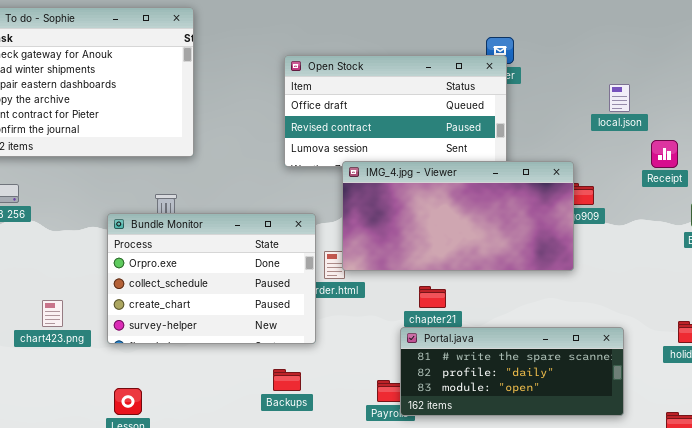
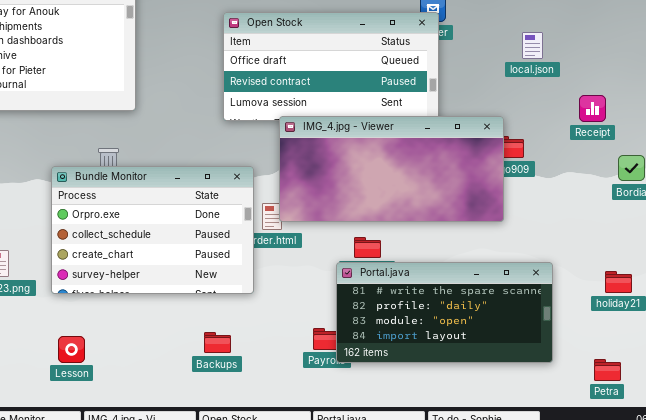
local.json: [609,84,630,112] -> [522,32,543,59], moved
Portal.java: [400,327,624,416] -> [336,262,553,363], resized
Backups: [273,369,301,391] -> [204,332,231,353], moved

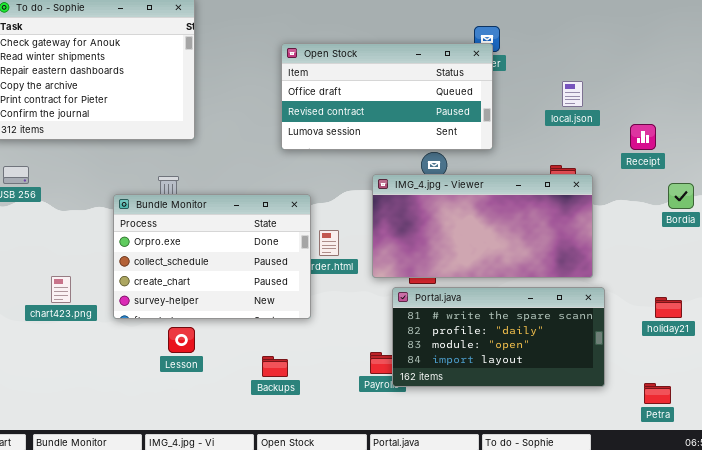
local.json: [522,32,543,59] -> [562,81,583,107], moved
IMG_4.jpg - Viewer: [279,116,504,222] -> [372,174,593,278], moved
Lesson: [58,336,85,363] -> [168,327,195,353], moved

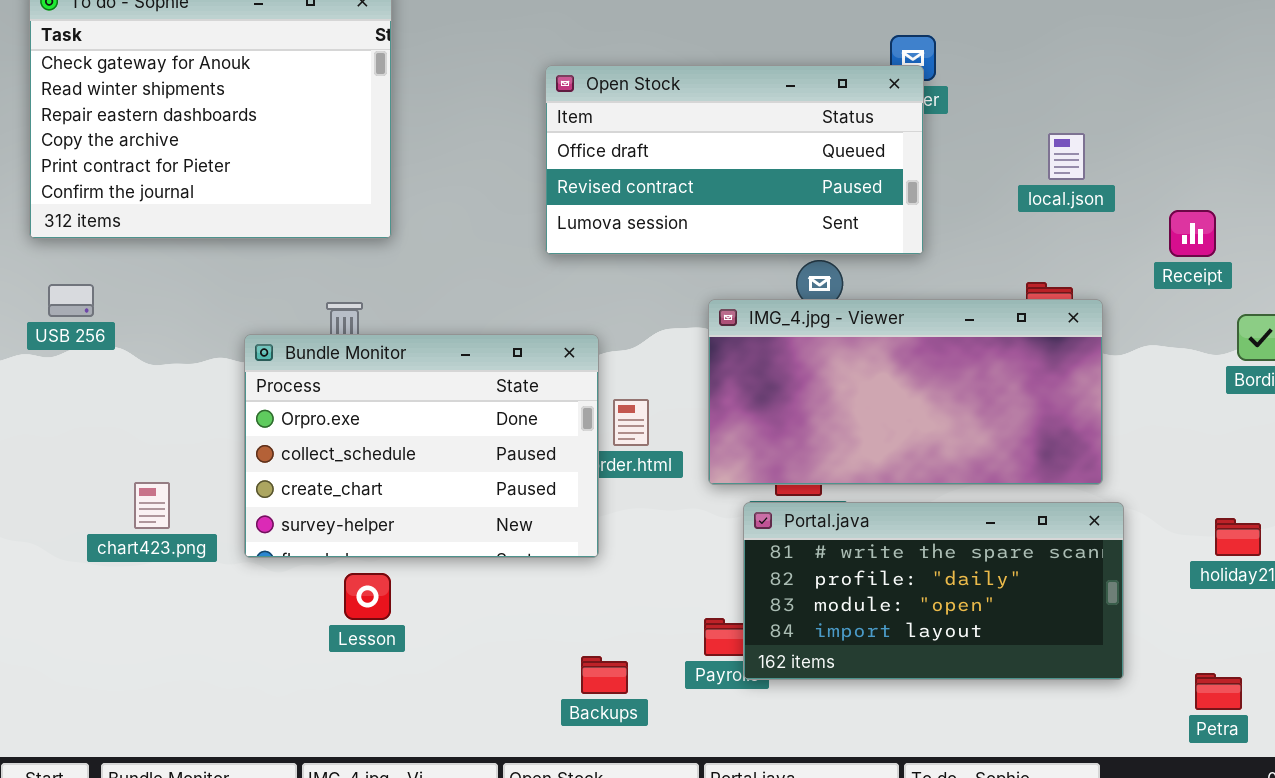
Backups: [262,356,288,377] -> [581,656,628,694], moved

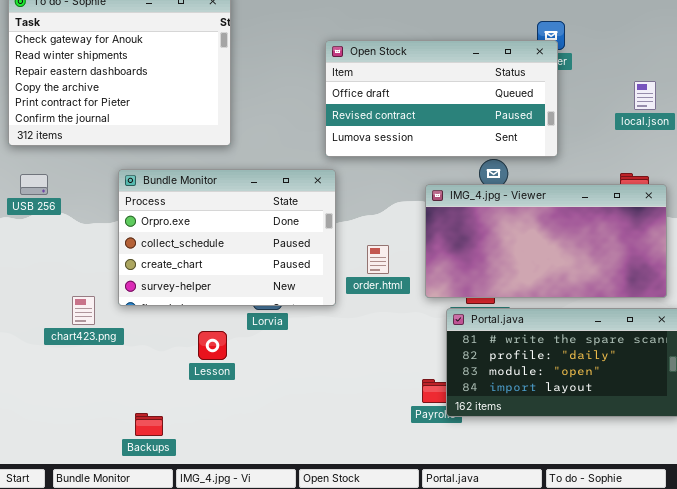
Bundle Monitor: [244,334,599,558] -> [118,169,336,306], moved
Lesson: [344,573,391,620] -> [198,331,227,360], moved
Backups: [581,656,628,694] -> [135,413,163,436], moved

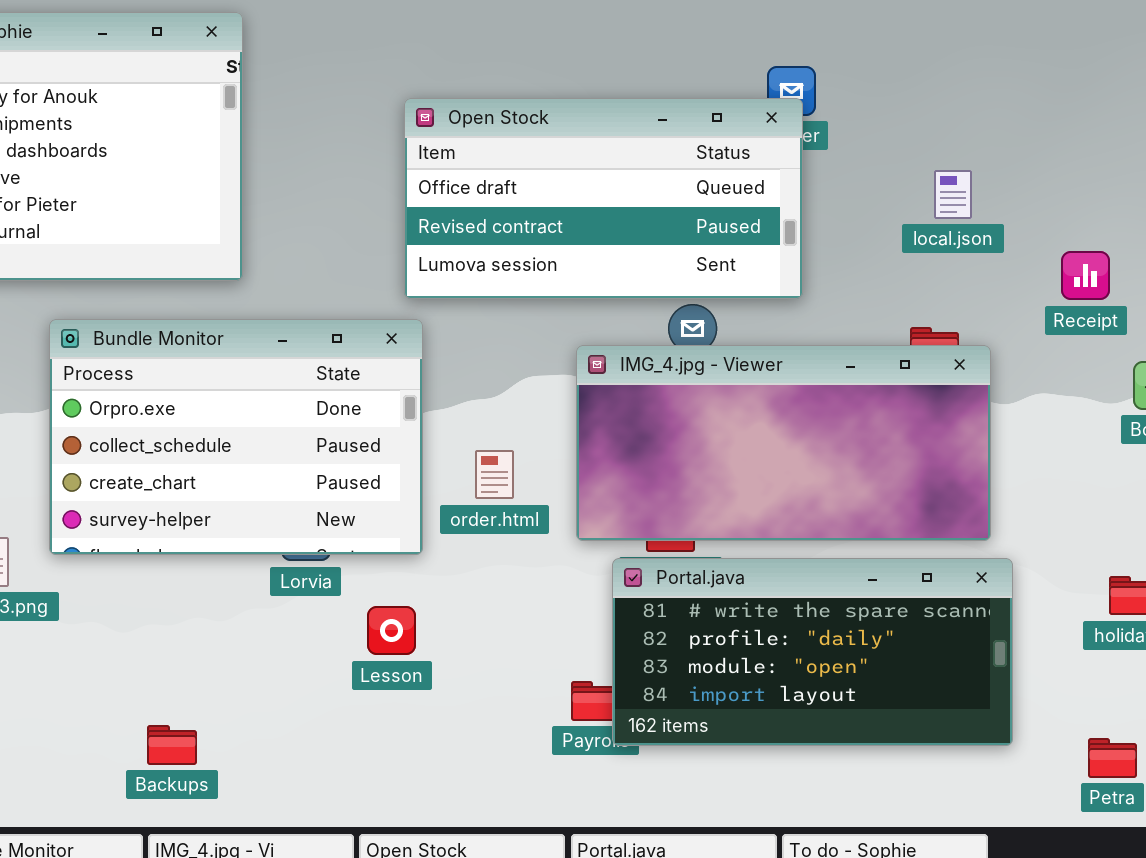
Lesson: [198,331,227,360] -> [367,606,416,655], moved
Backups: [135,413,163,436] -> [147,725,197,765], moved

